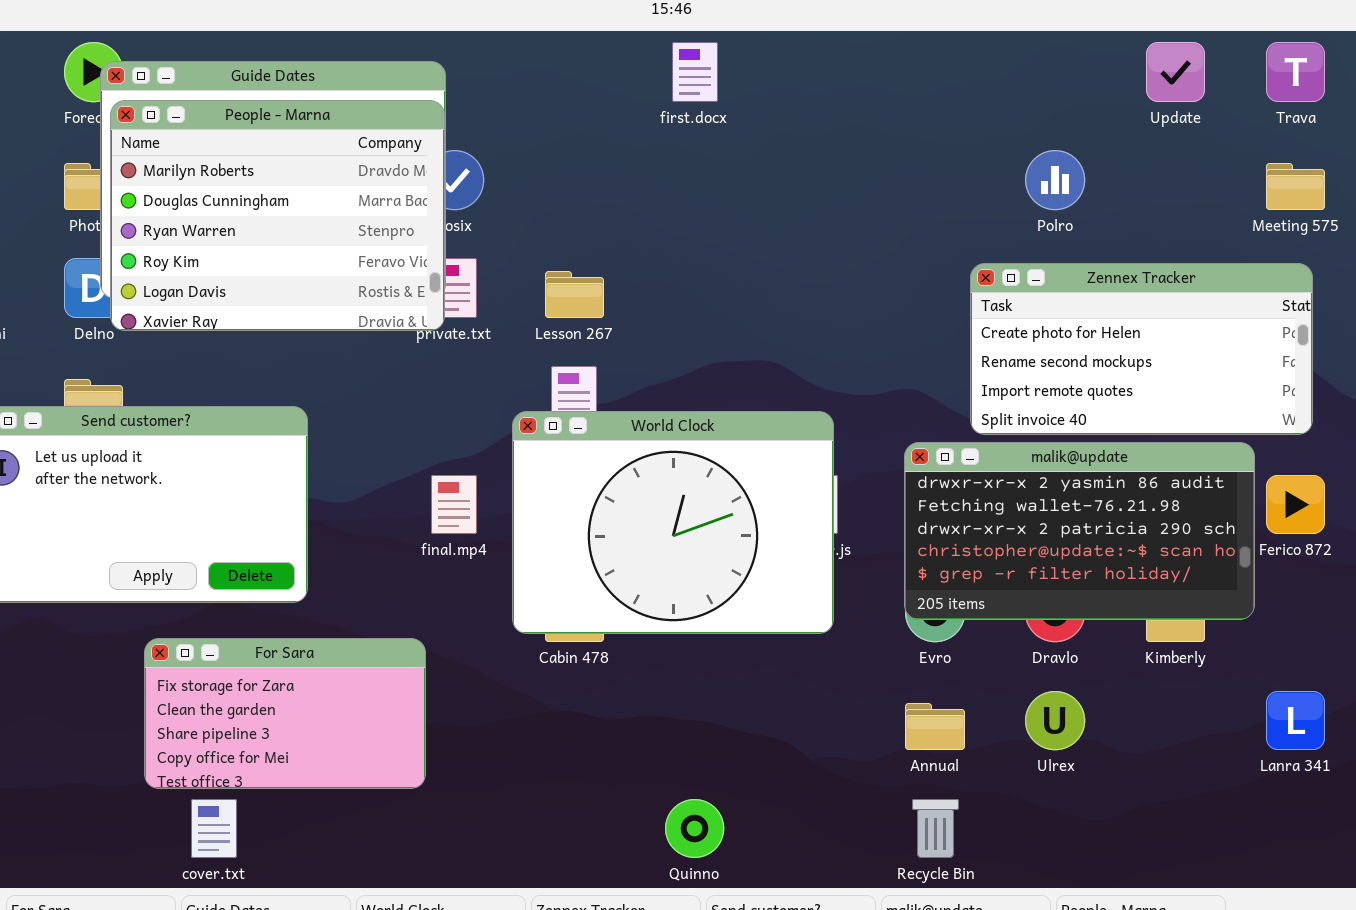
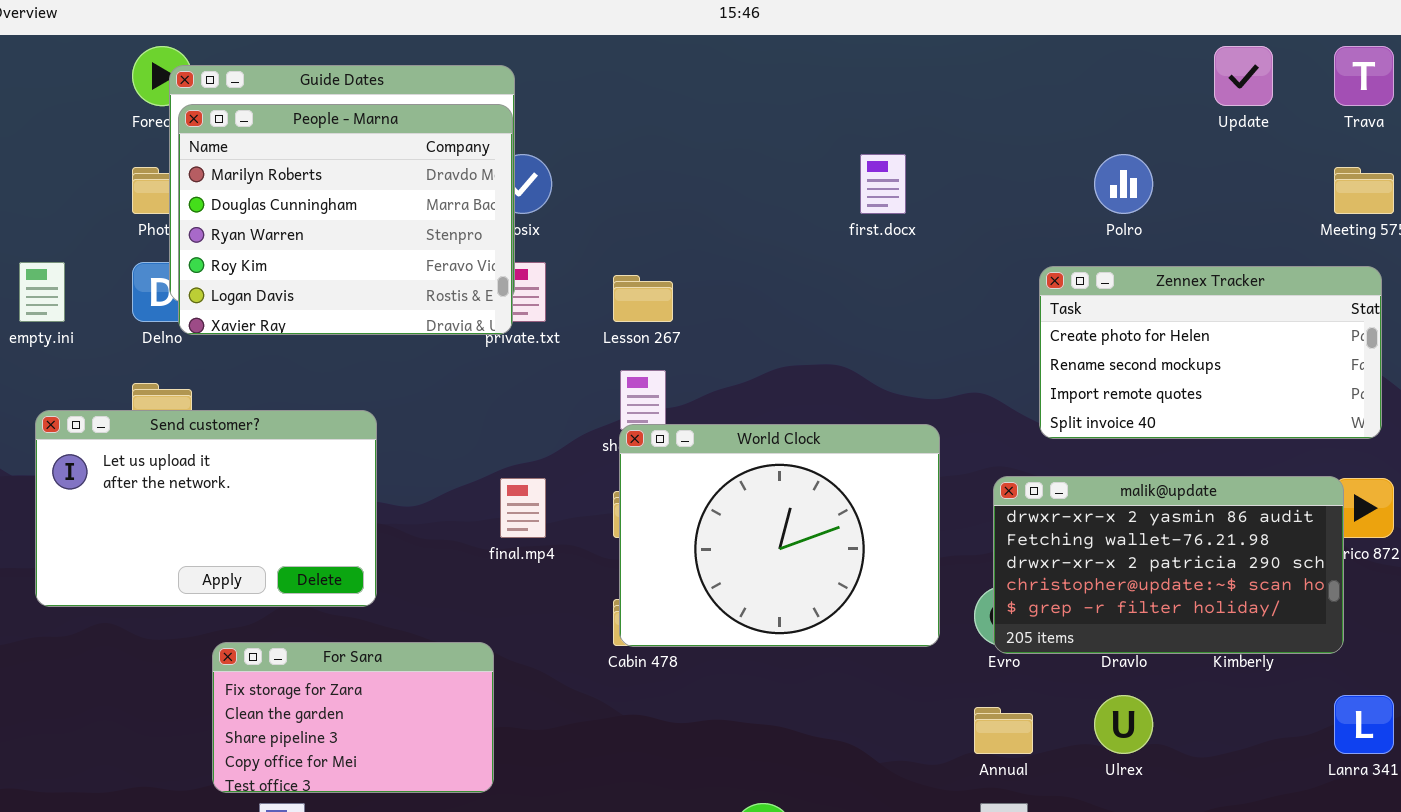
first.docx: [672,42,718,102] -> [860,154,906,214], moved
World Clock: [512,411,834,634] -> [619,424,940,647], moved
malik@update: [904,442,1255,620] -> [993,476,1344,654], moved

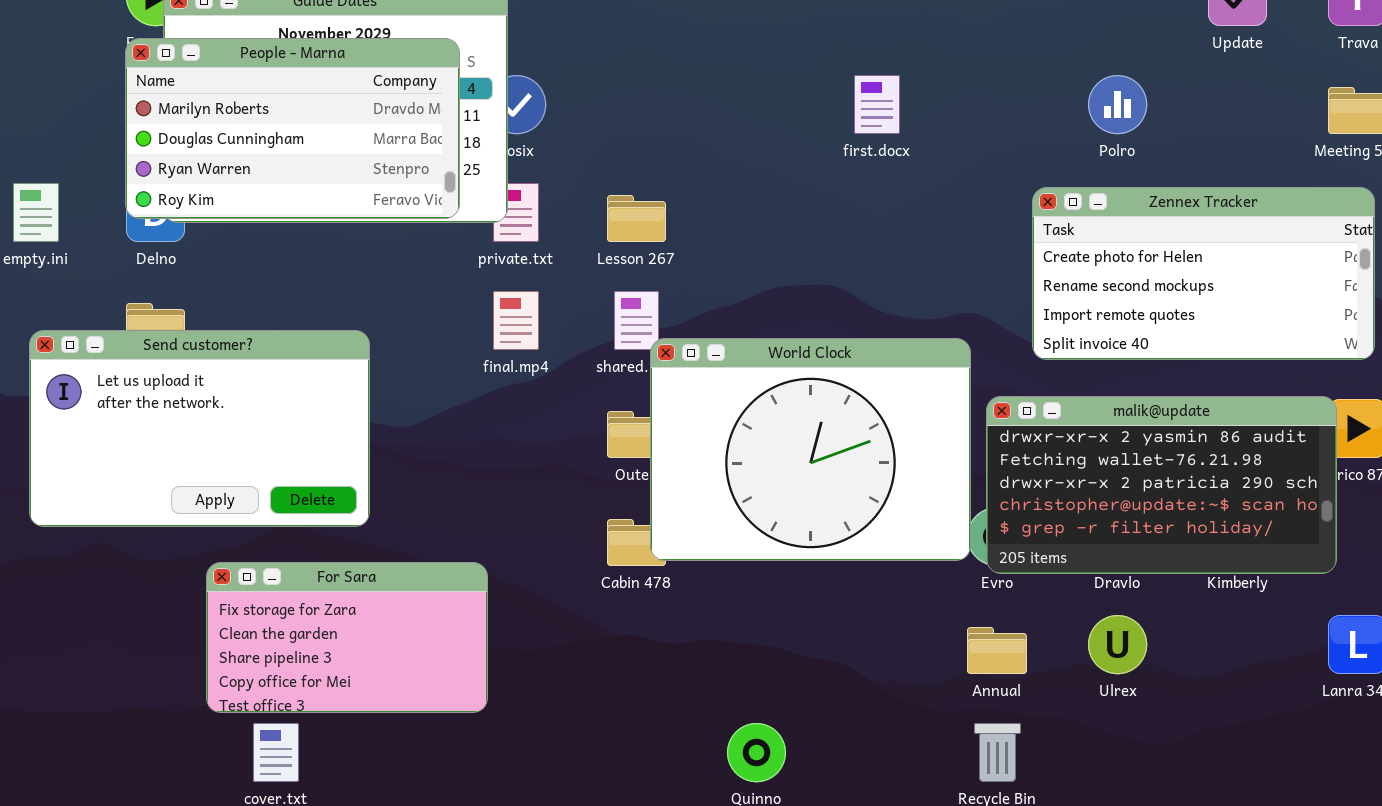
People - Marna: [178,104,513,335] -> [125,38,460,219], moved, resized
World Clock: [619,424,940,647] -> [650,338,971,561], moved
final.mp4: [500,478,546,538] -> [493,291,539,350], moved

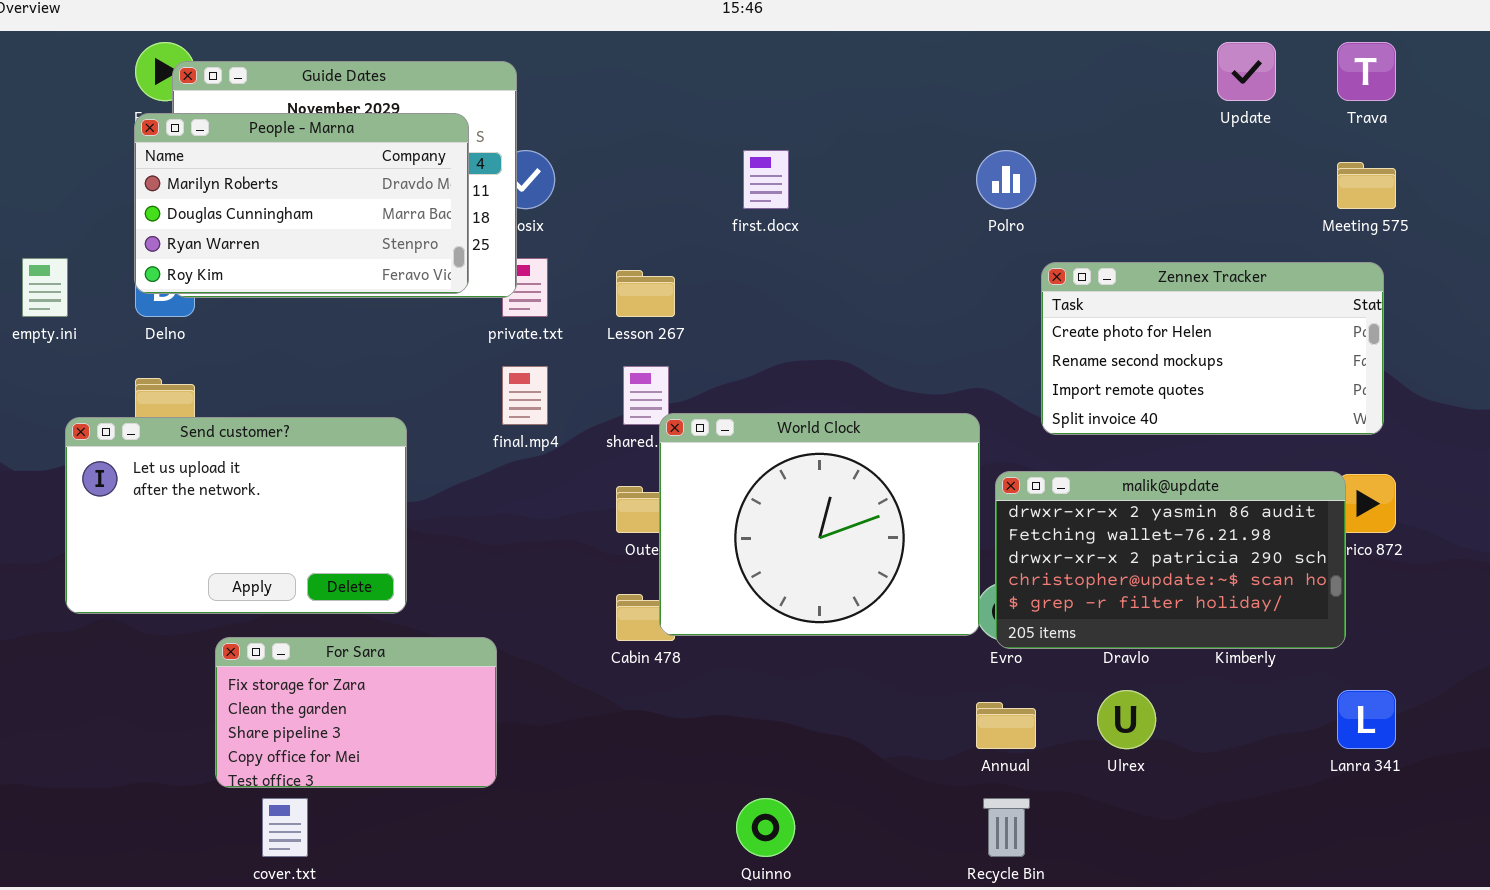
first.docx: [854,75,900,134] -> [743,150,789,209], moved
Polro: [1088,75,1147,134] -> [976,150,1036,209], moved
Send customer?: [29,330,370,527] -> [65,417,407,614], moved

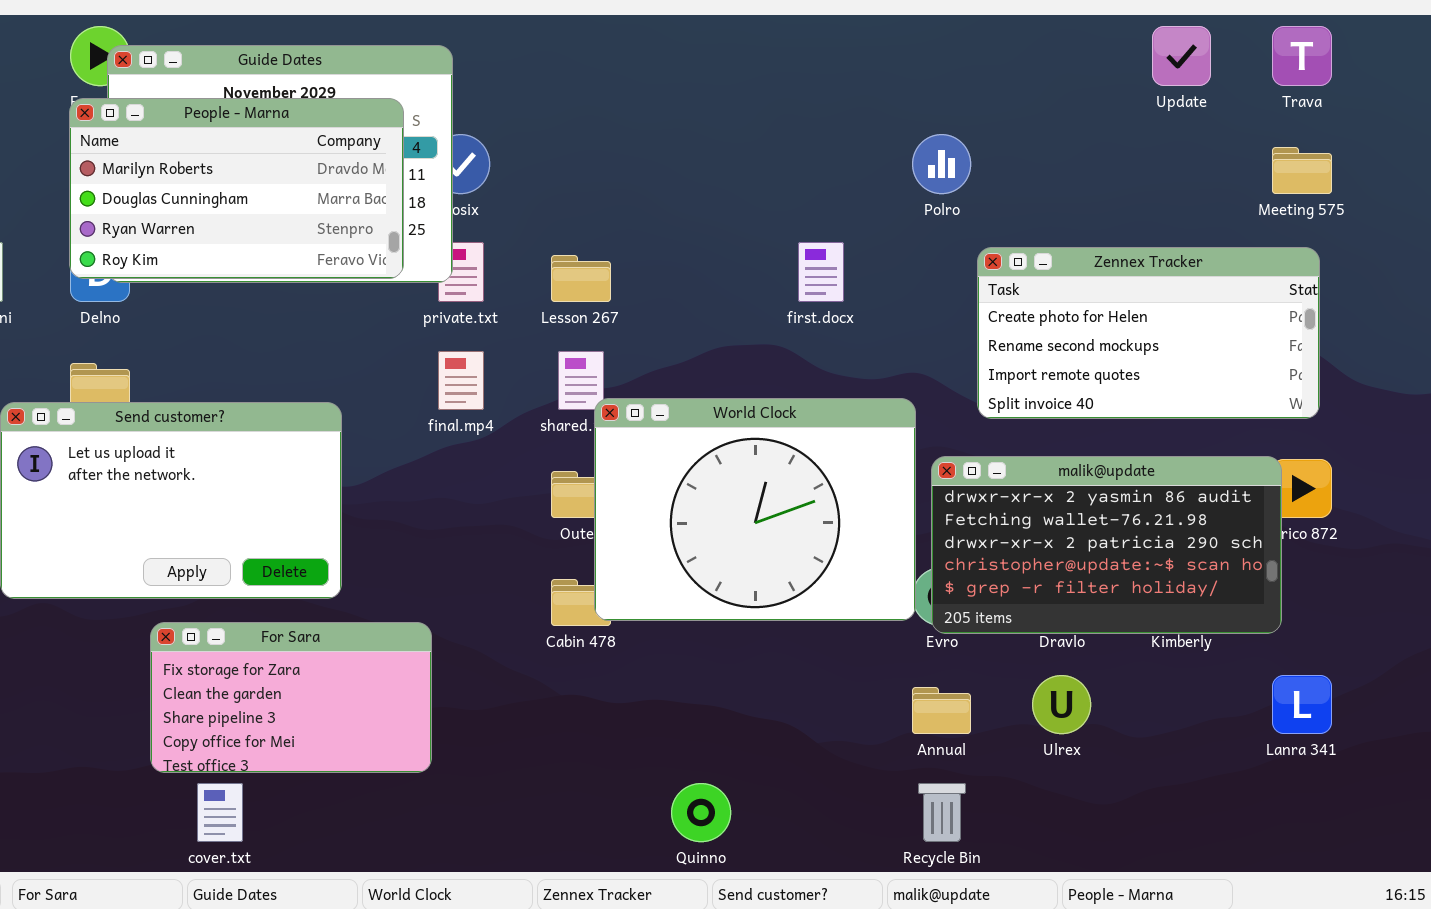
first.docx: [743,150,789,209] -> [798,242,844,302], moved

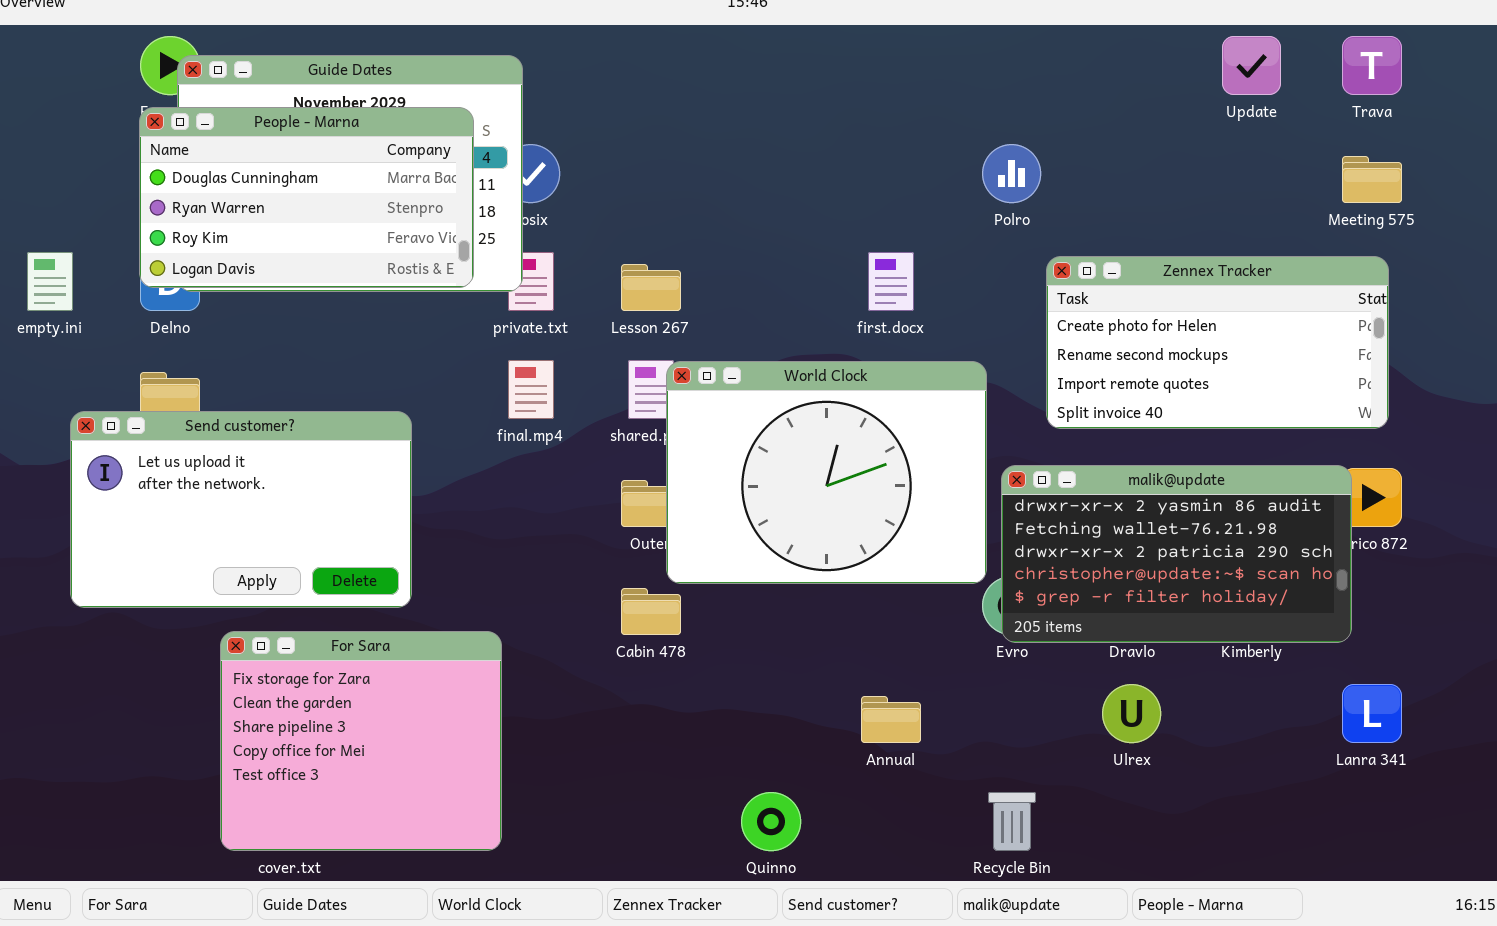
People - Marna: [69,98,404,279] -> [139,107,474,288], scrolled down 1 row
World Clock: [594,398,916,621] -> [666,361,987,584], moved
For Sara: [150,622,432,773] -> [220,631,502,851], resized
Annual: [912,687,971,734] -> [861,696,921,743], moved

